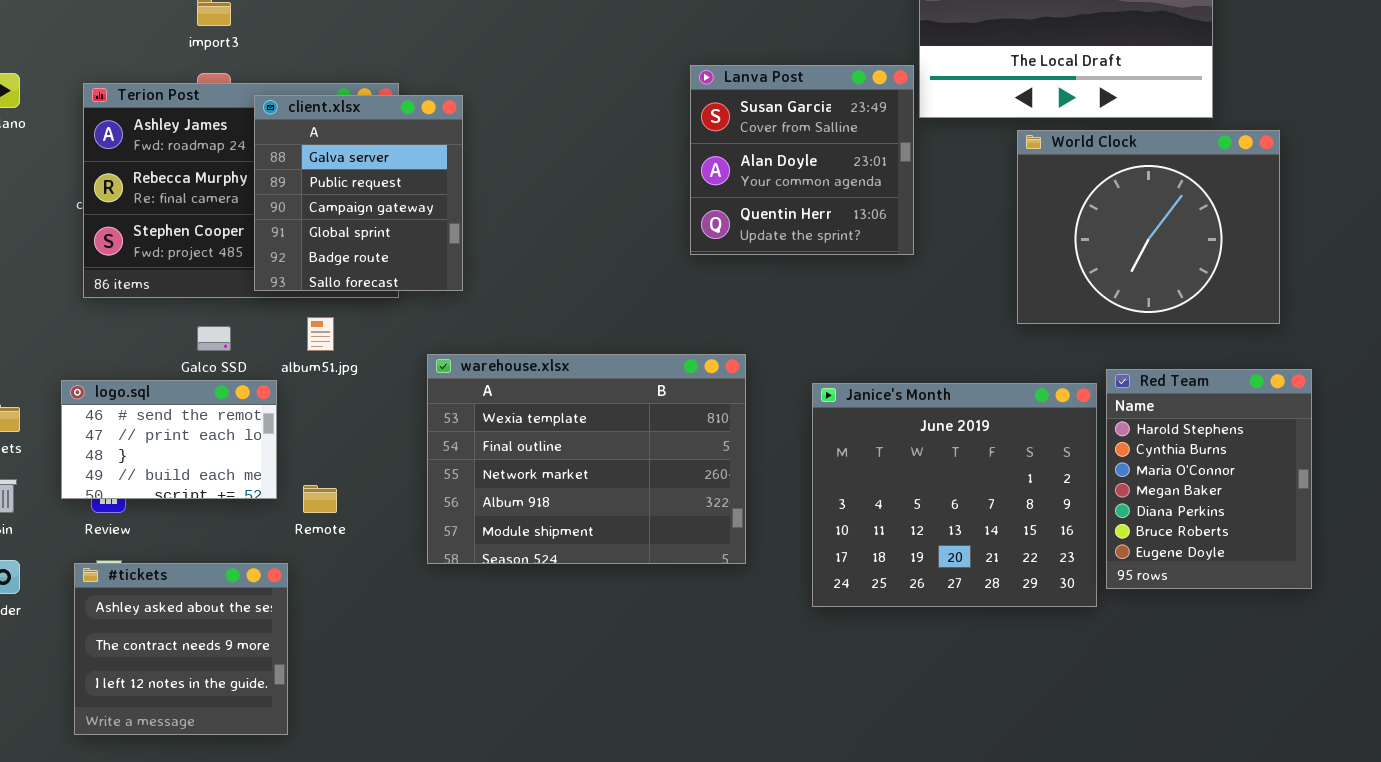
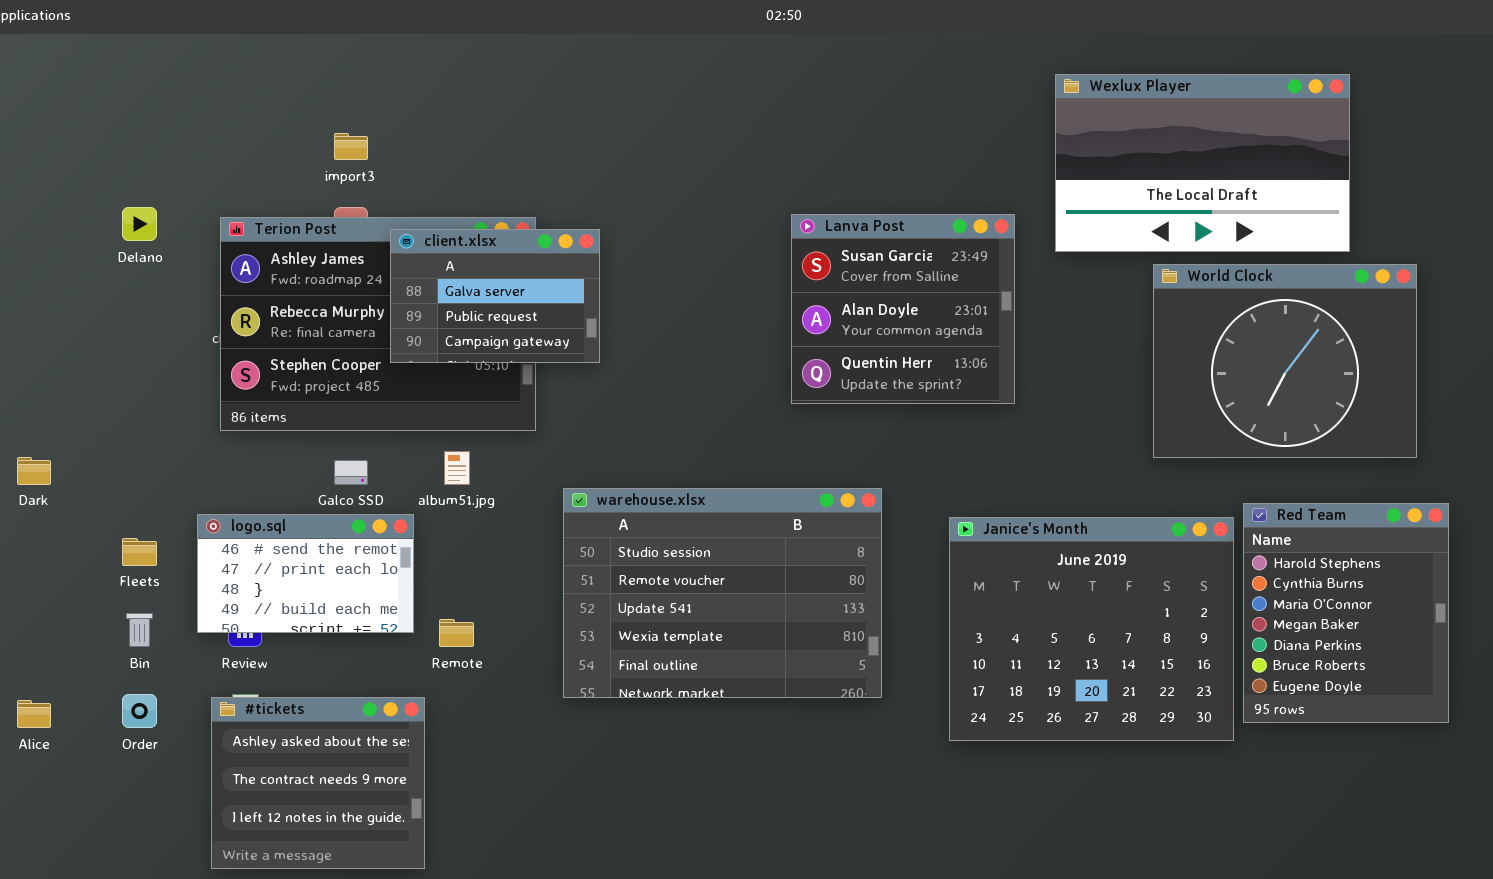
Lanva Post: [690,65,914,255] -> [791,214,1015,404], moved
client.xlsx: [254,95,463,291] -> [390,229,600,363], resized
warehouse.xlsx: [427,354,746,564] -> [563,488,882,698], scrolled up 3 rows

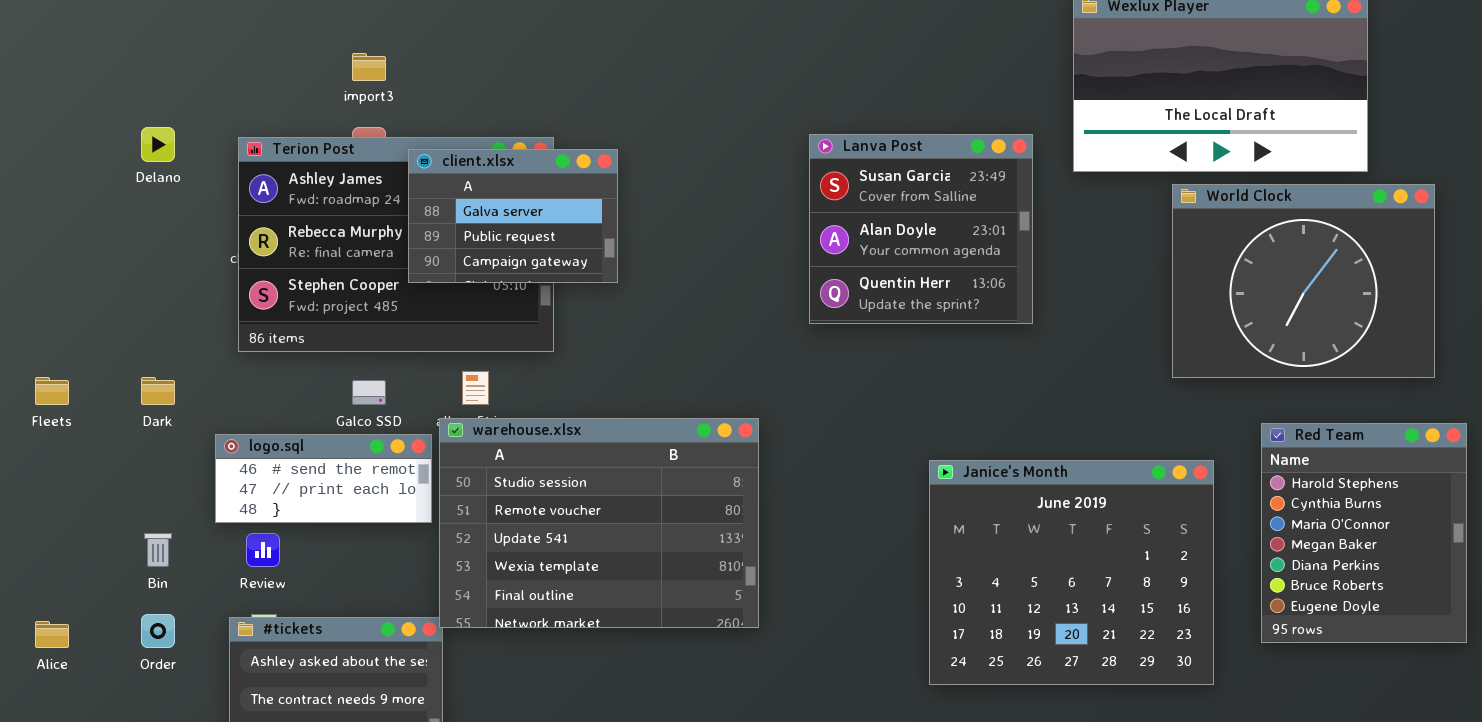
Dark: [17,457,51,485] -> [141,377,175,405], moved
warehouse.xlsx: [563,488,882,698] -> [439,418,759,628], moved
logo.sql: [197,514,414,633] -> [215,434,432,523], resized
Janice's Month: [949,517,1234,741] -> [929,460,1214,685], moved
Fleets: [122,538,157,566] -> [35,377,69,405], moved

